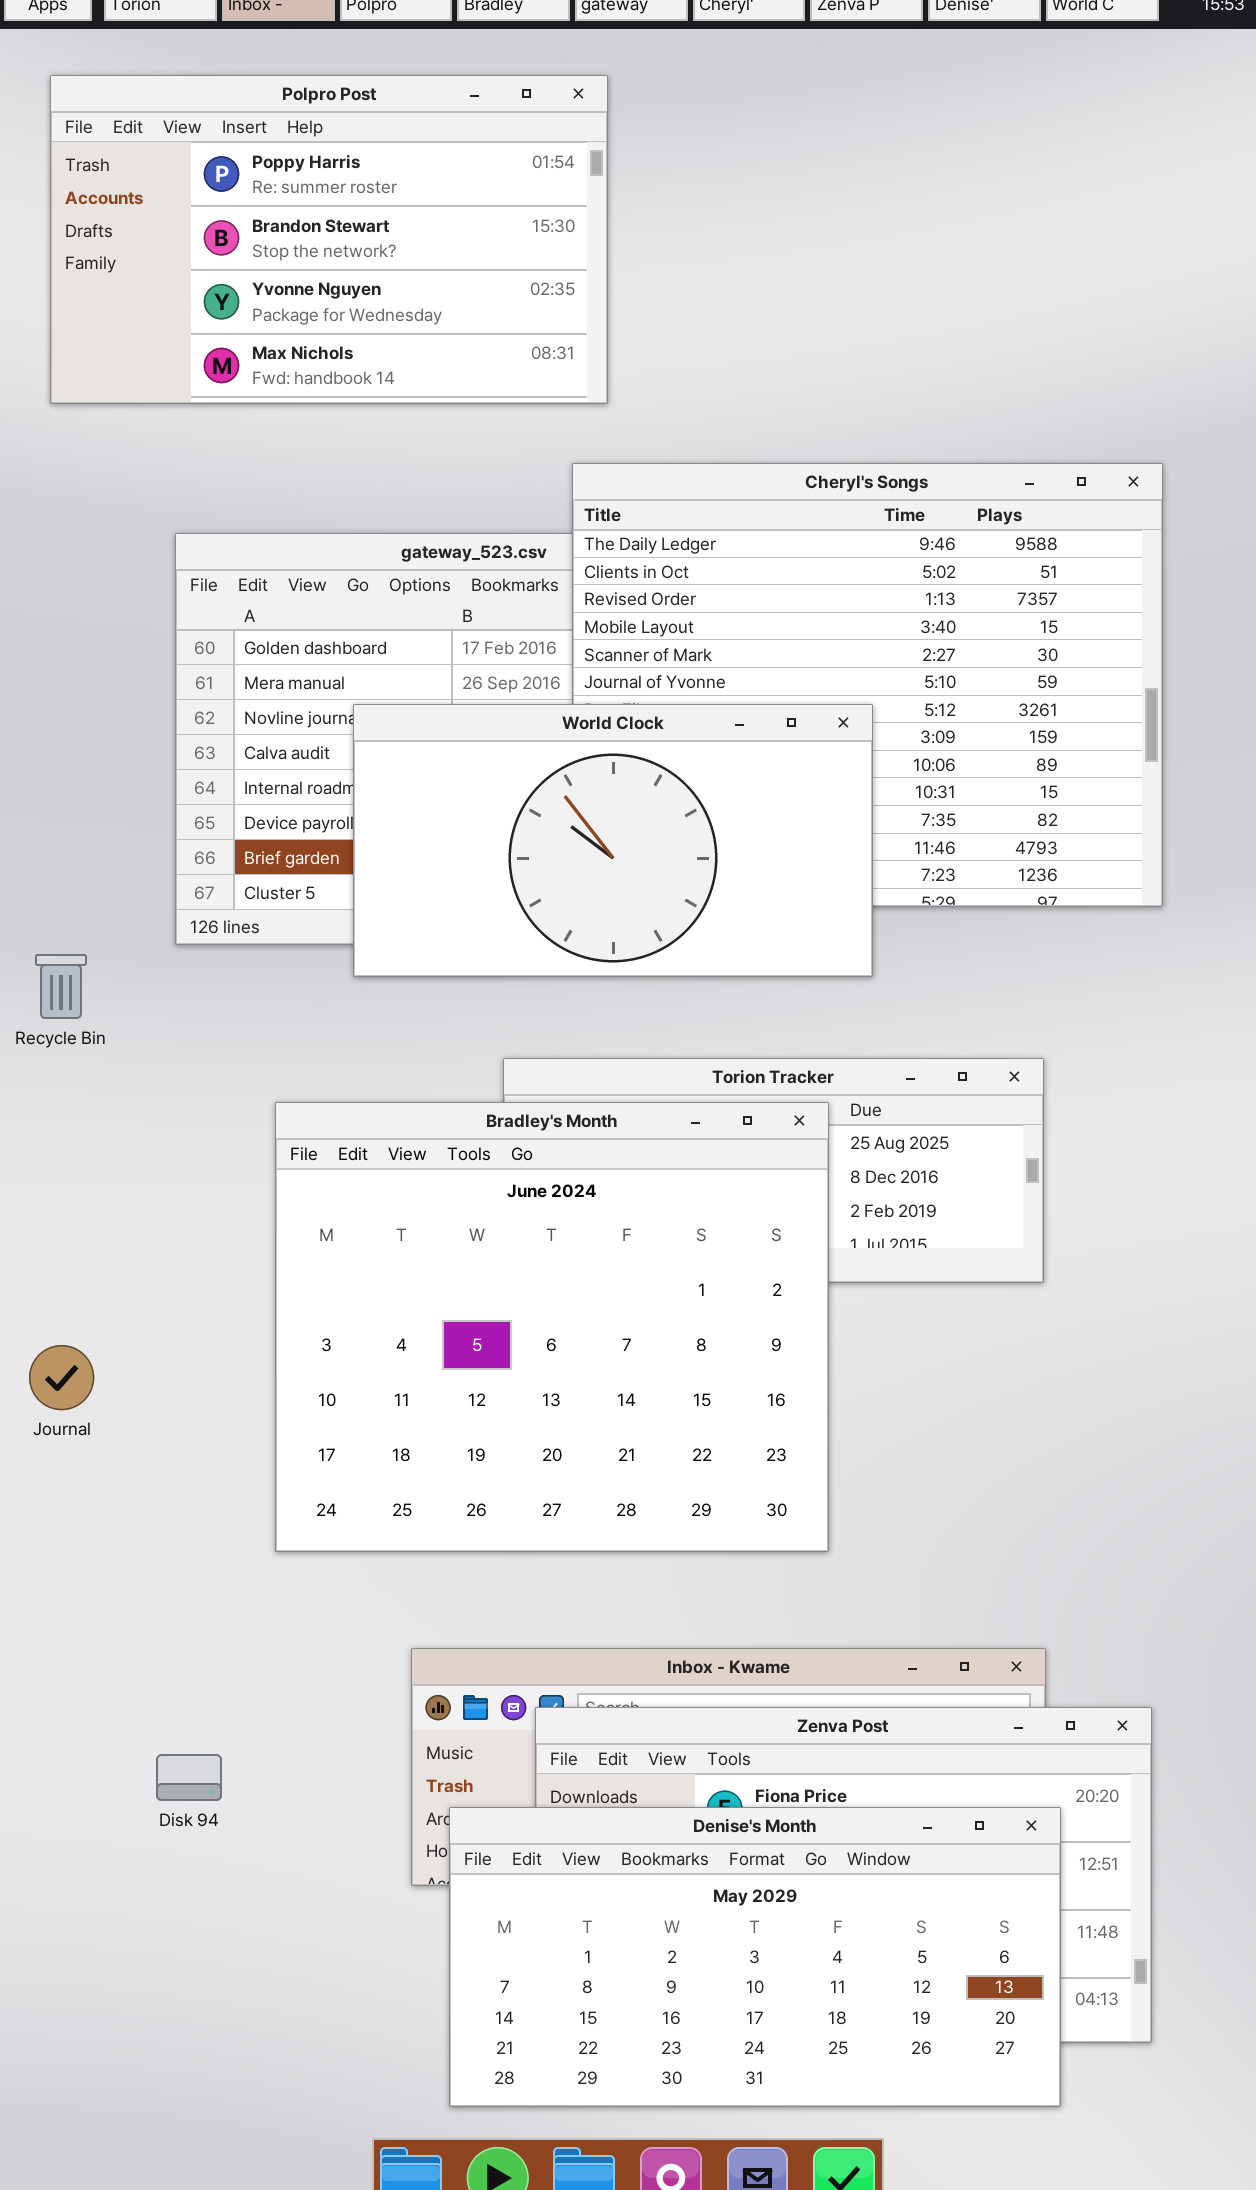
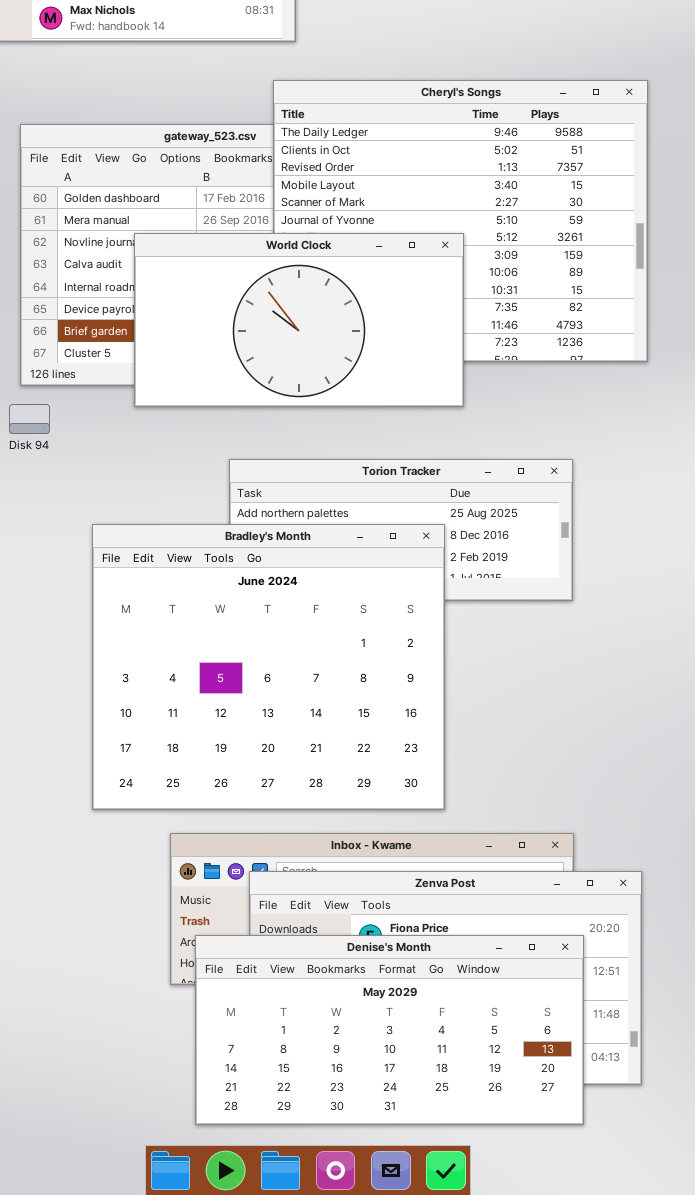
Bradley's Month: [275,1102,829,1552] -> [92,524,445,810], moved
Disk 94: [156,1754,222,1801] -> [9,404,50,434], moved

